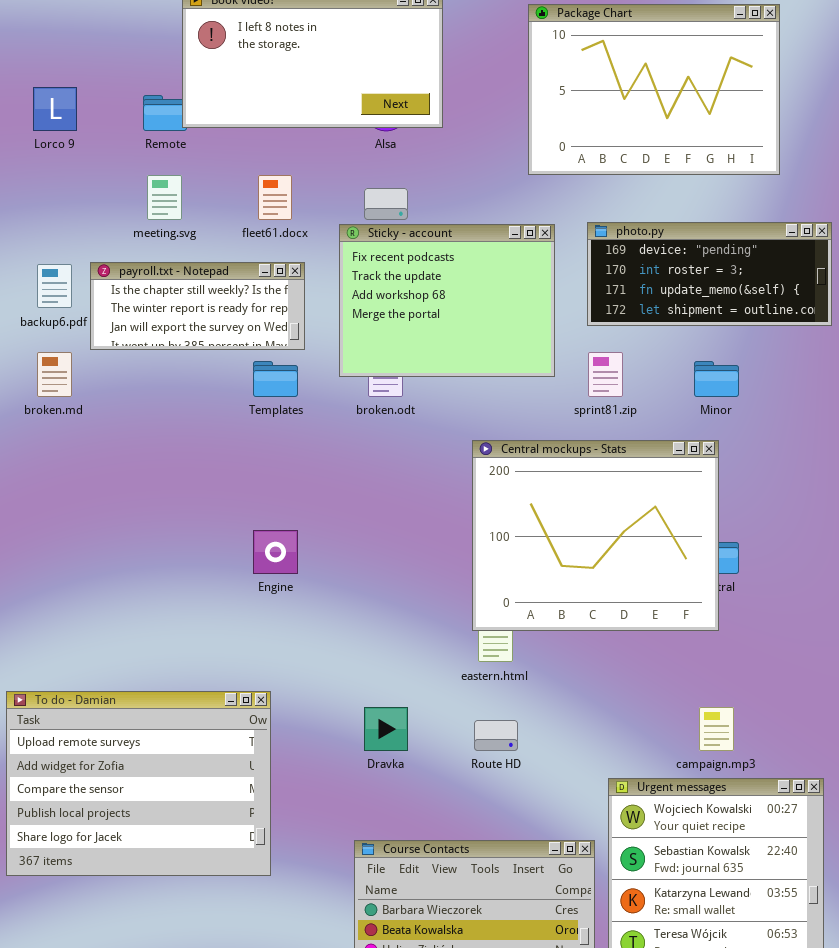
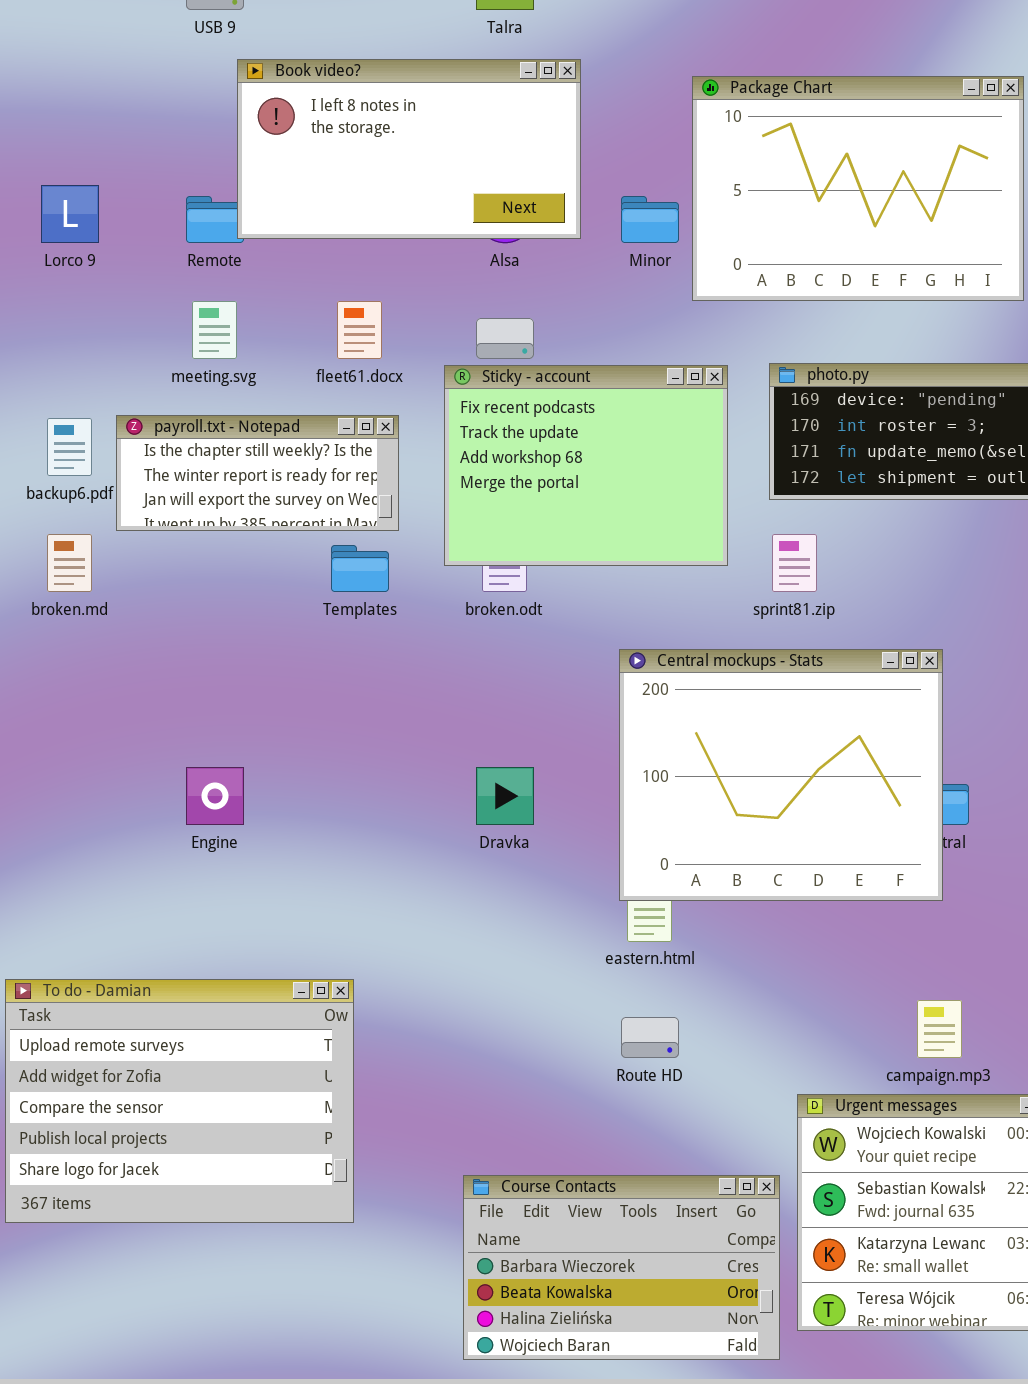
Minor: [694,361,739,397] -> [621,196,679,243], moved
Engine: [253,530,298,574] -> [186,767,244,825], moved
Dravka: [364,707,408,751] -> [476,767,534,825], moved

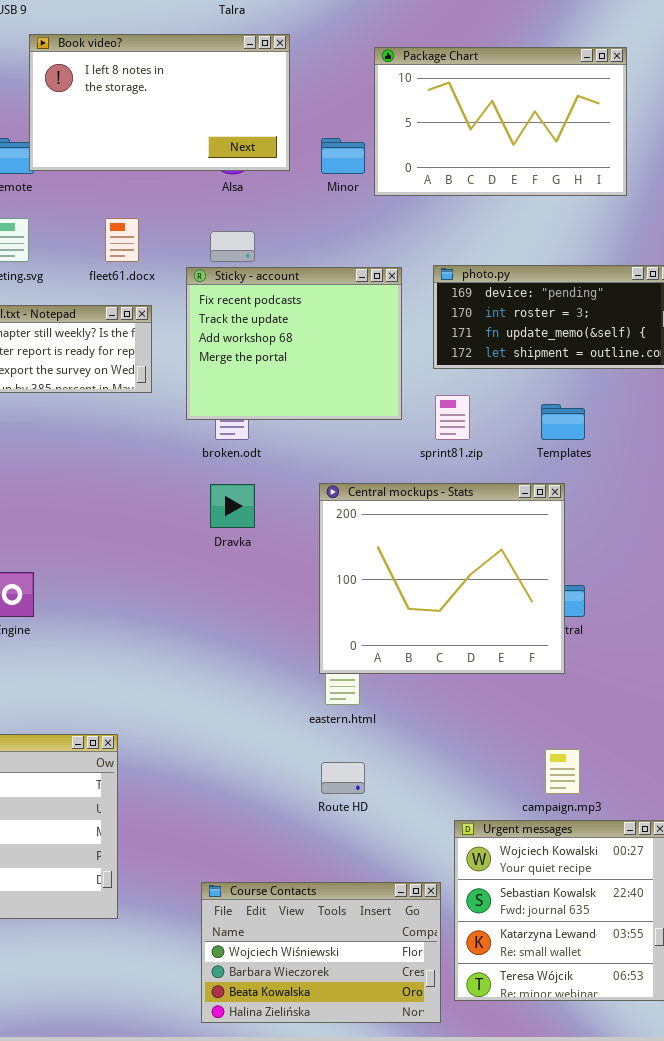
Package Chart: [692,76,1024,301] -> [374,47,627,196], resized
Templates: [331,545,389,592] -> [541,404,585,440], moved
Dravka: [476,767,534,825] -> [210,484,255,528], moved
Course Contacts: [463,1175,780,1360] -> [201,882,441,1023], scrolled up 1 row

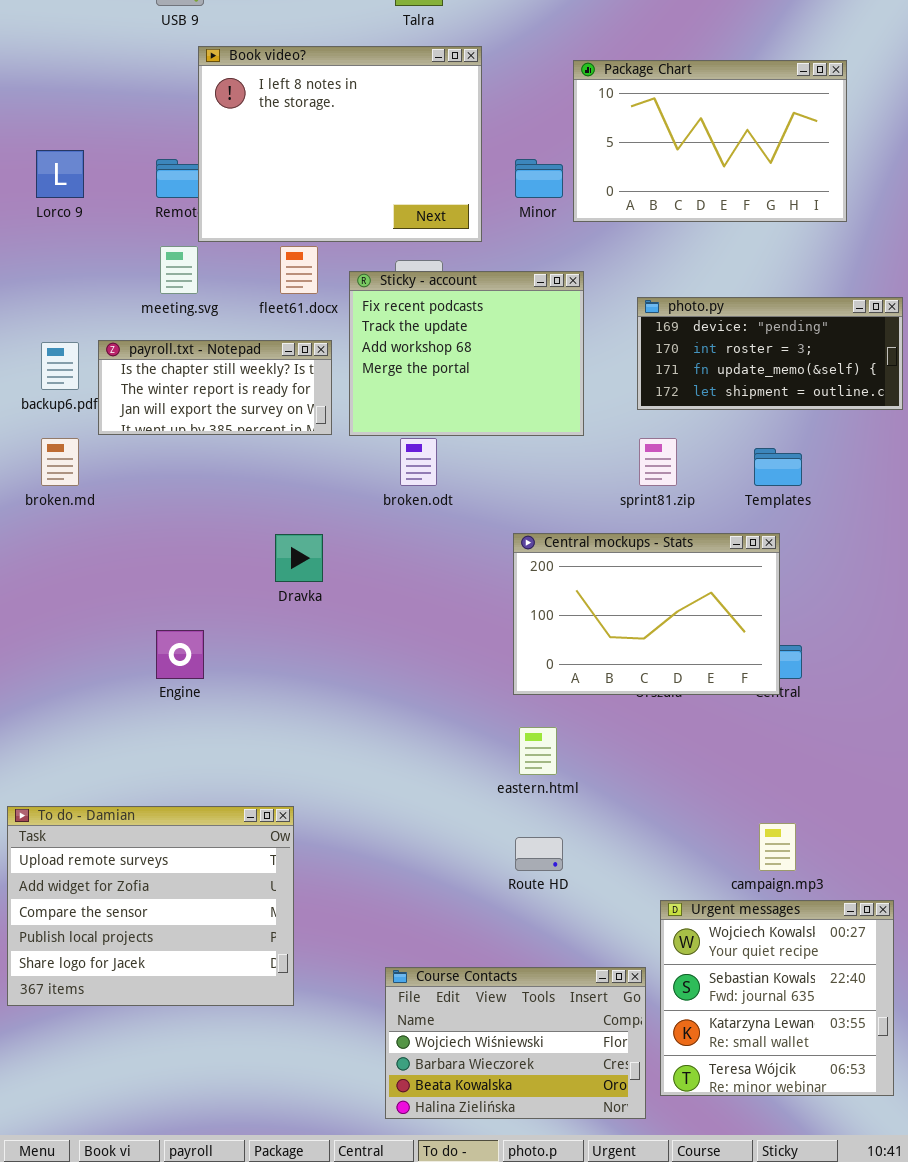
Book video?: [29,34,290,171] -> [198,46,482,242], resized
Sticky - account: [186,267,402,420] -> [349,271,584,436], moved
Central mockups - Stats: [319,483,565,674] -> [513,533,780,695], resized
Dravka: [210,484,255,528] -> [275,534,323,582], moved

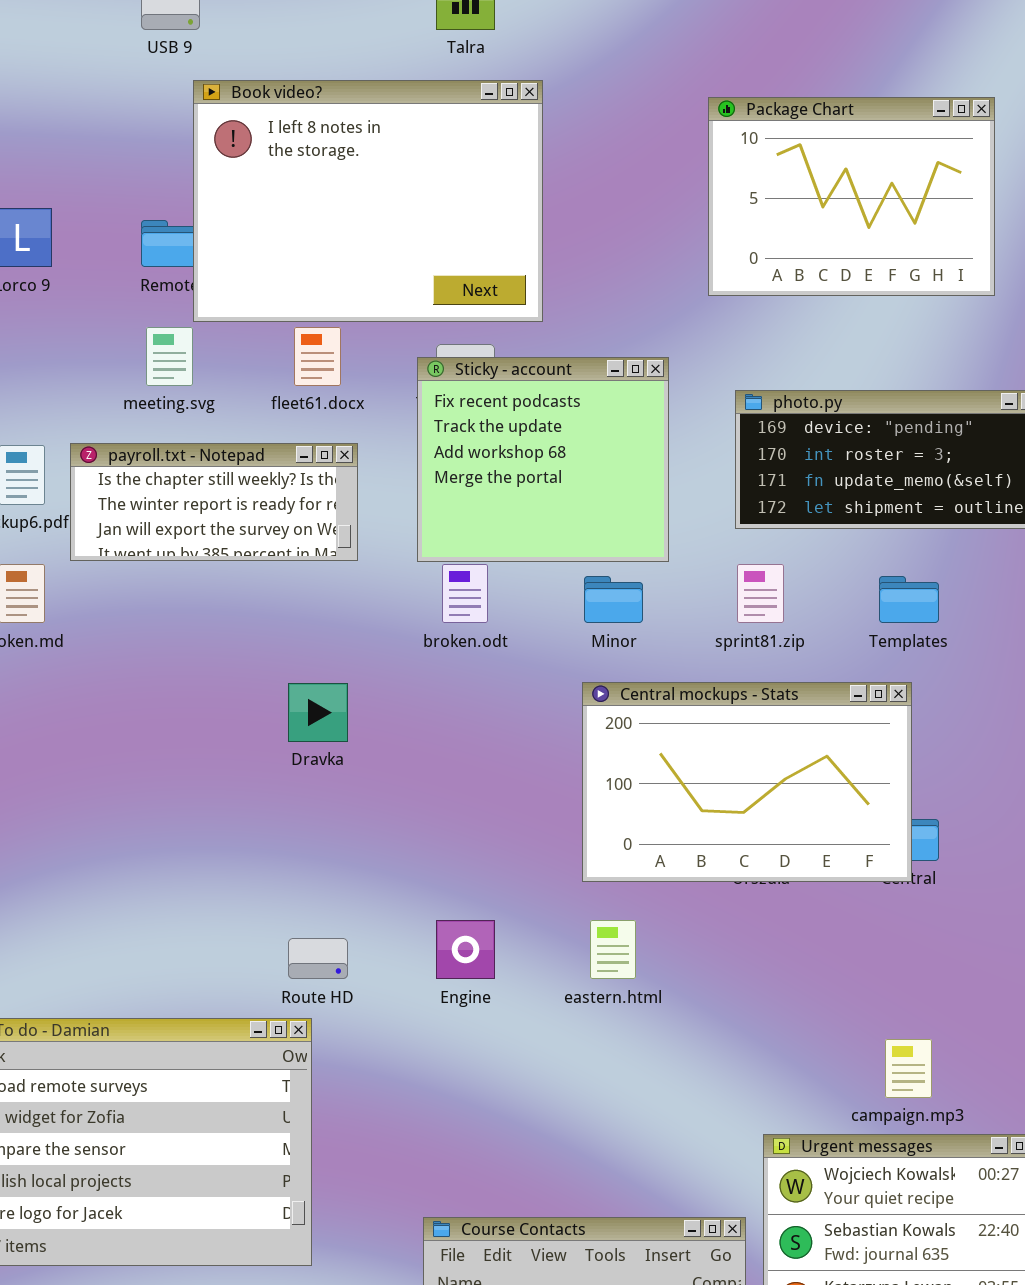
Package Chart: [573,60,847,222] -> [708,97,995,296], resized
Minor: [515,159,563,198] -> [584,576,643,623], moved
Sticky - account: [349,271,584,436] -> [417,357,669,562], resized
Engine: [156,630,204,679] -> [436,920,495,979], moved
Route HD: [515,837,563,871] -> [288,938,348,979], moved

